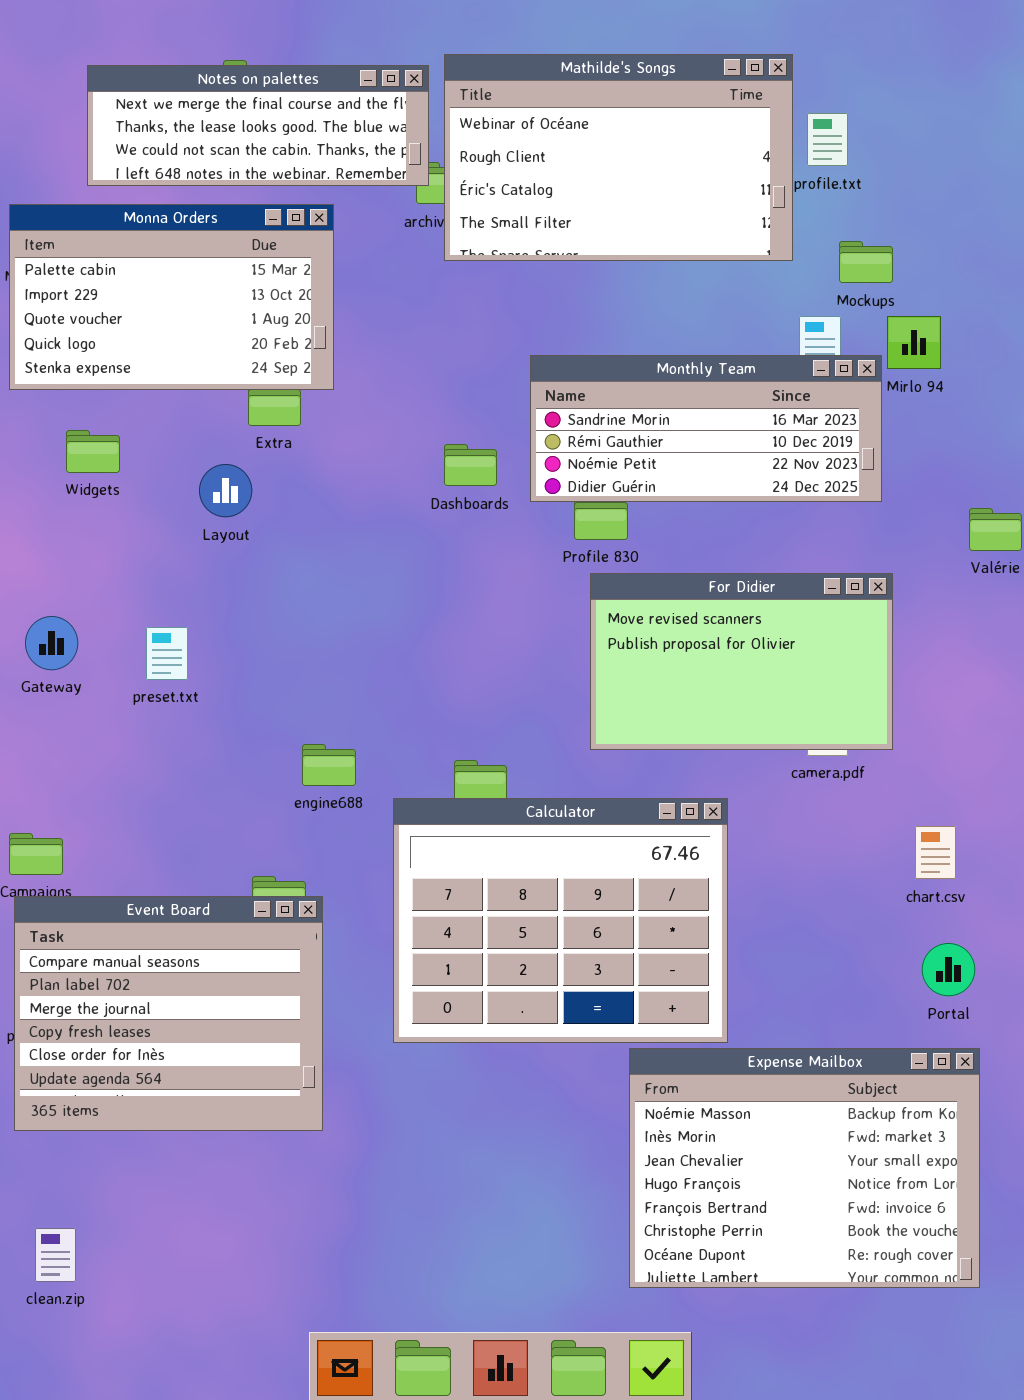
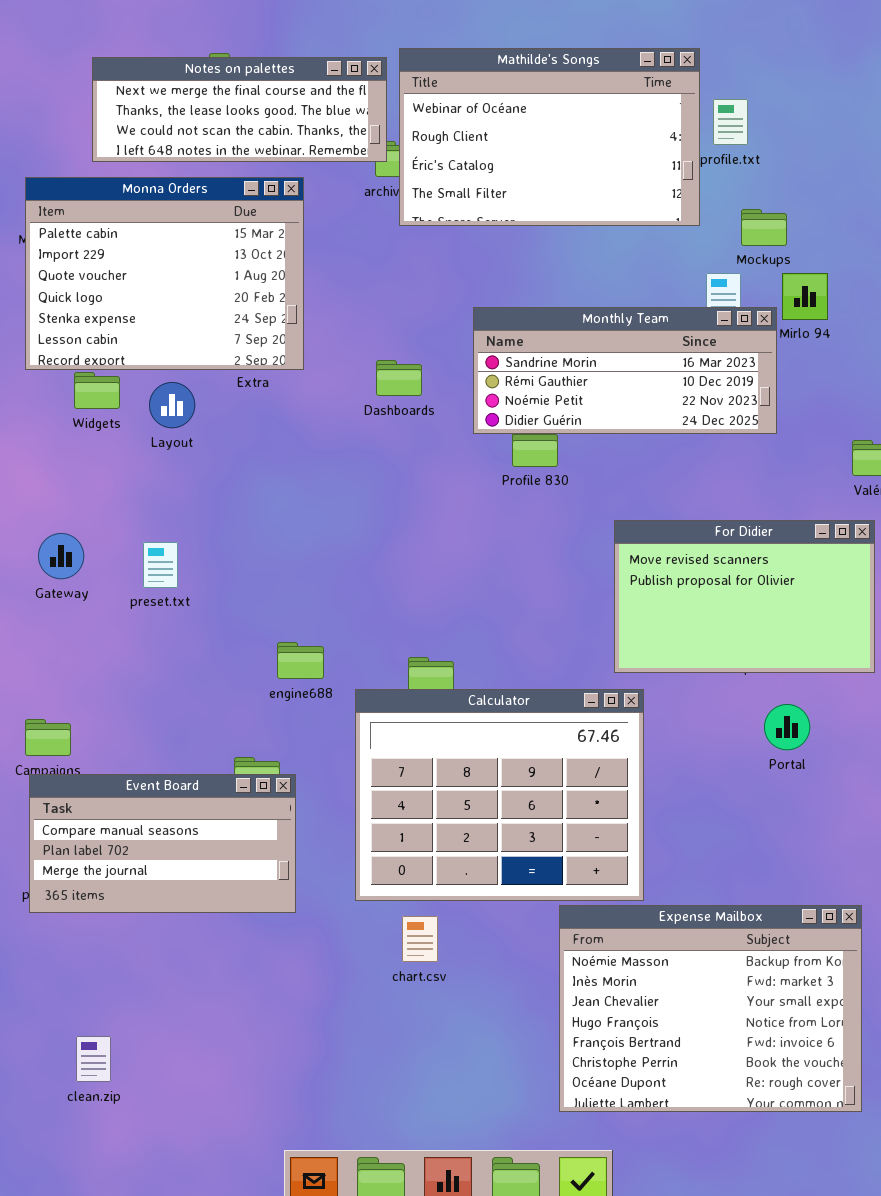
Monna Orders: [9,204,334,390] -> [25,177,304,370], resized
Dashboards: [444,444,497,486] -> [376,360,422,396], moved
Layout: [199,464,252,517] -> [149,382,195,428], moved
For Didier: [590,573,893,750] -> [614,520,875,673], moved
chart.csv: [915,826,956,879] -> [402,916,438,962], moved
Event Board: [14,896,323,1131] -> [29,774,296,913], resized
Portal: [922,943,975,996] -> [764,704,810,750], moved
clean.zip: [35,1228,76,1282] -> [76,1036,111,1082], moved

